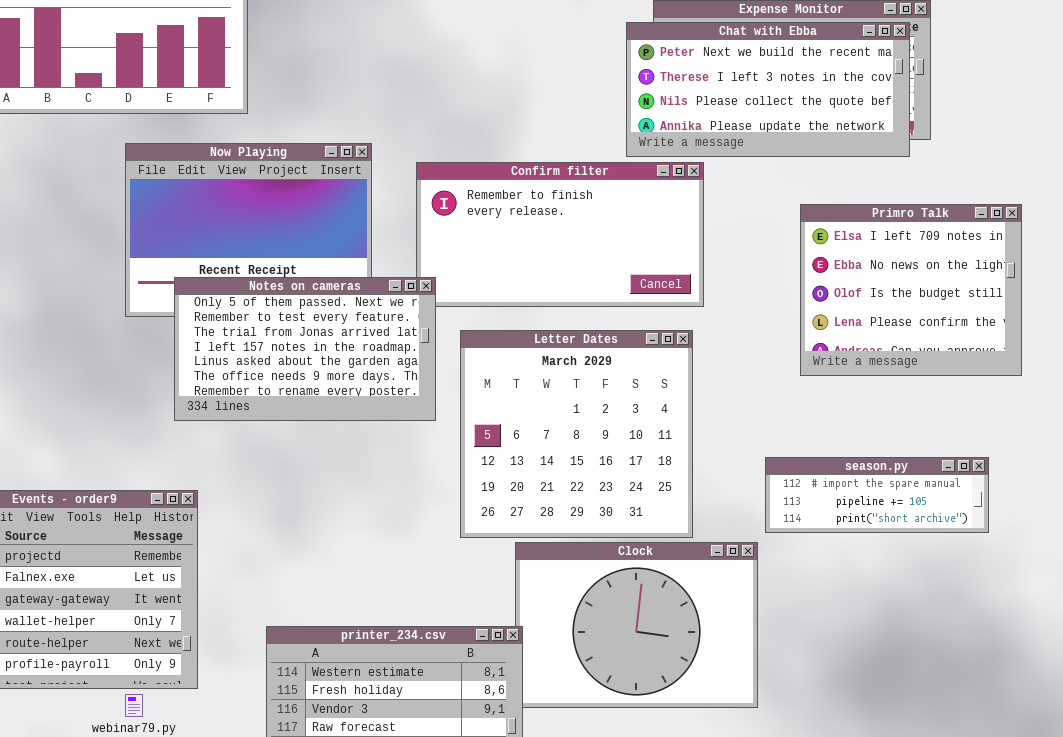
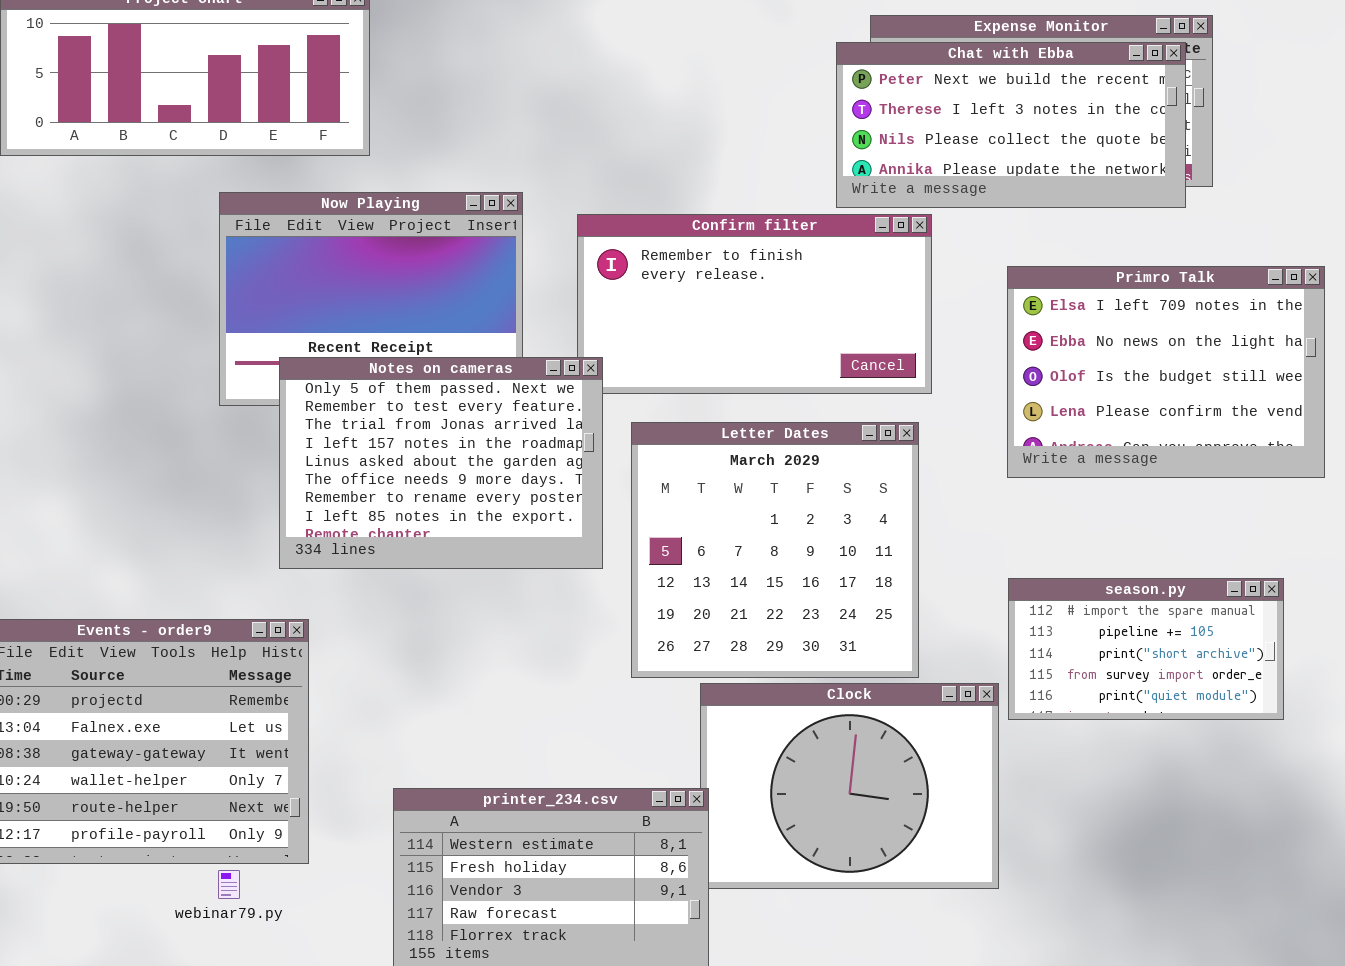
Primro Talk: [800,204,1022,376] -> [1007,266,1325,478], resized
Notes on cameras: [174,277,436,421] -> [279,357,603,569], resized
season.py: [765,457,989,533] -> [1008,578,1284,720], resized

